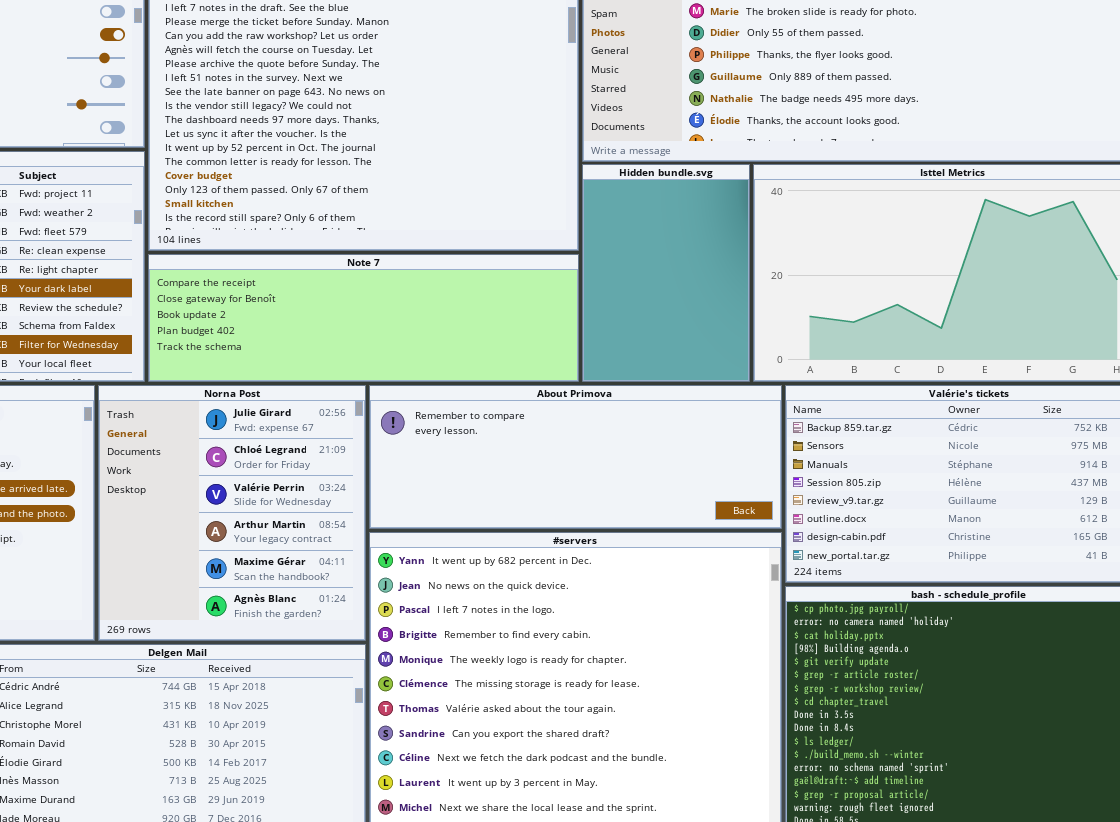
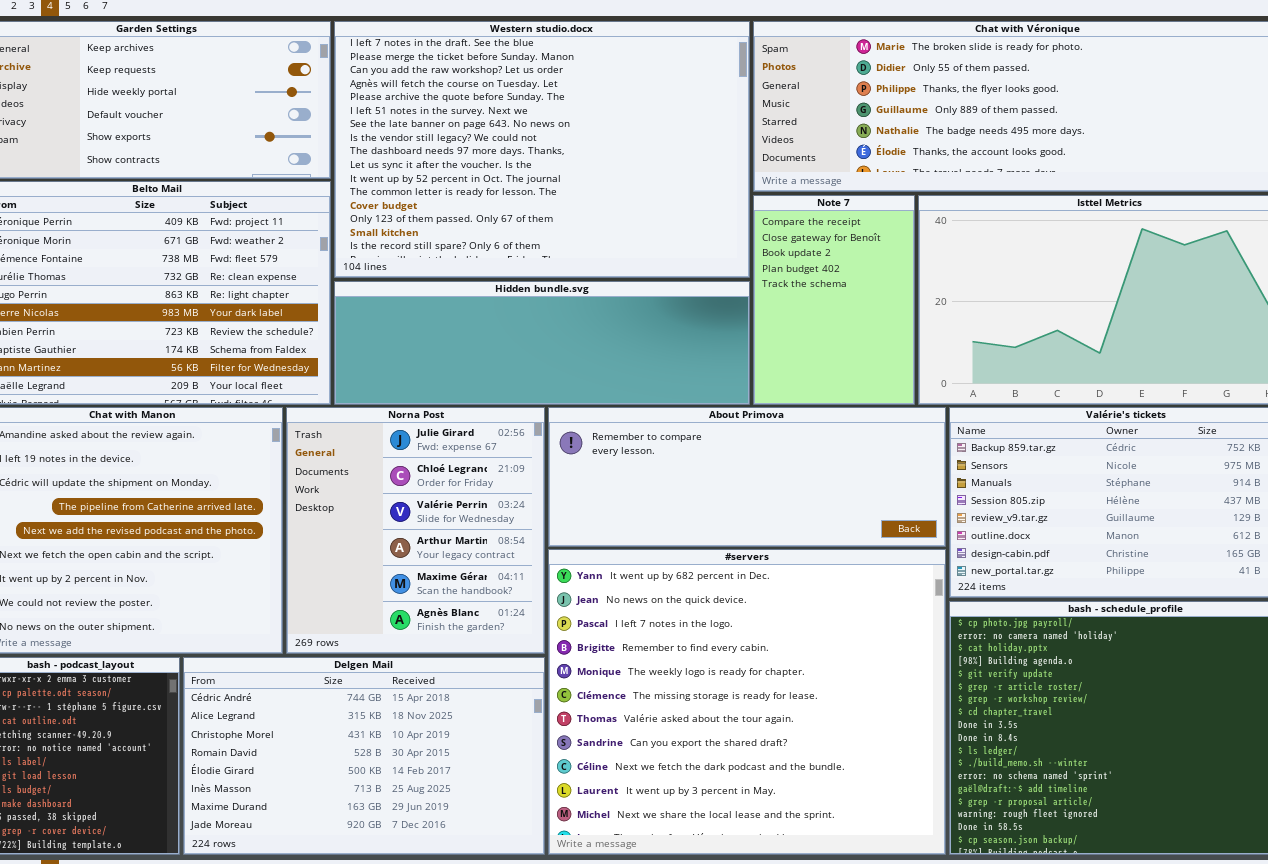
Hidden bundle.svg: [582,164,750,382] -> [334,281,750,405], moved, resized
Note 7: [148,254,579,382] -> [753,195,915,405], moved, resized

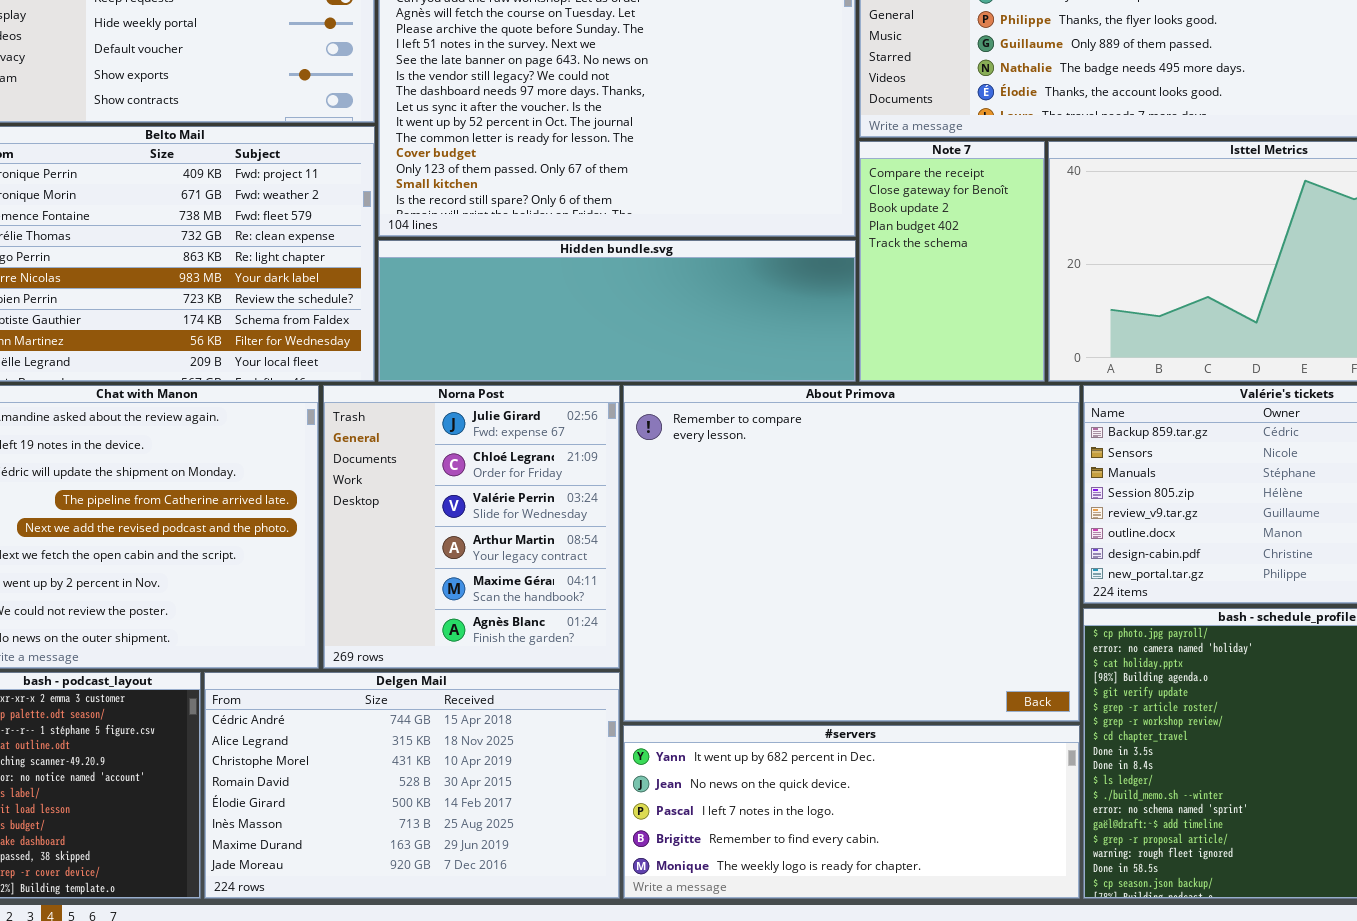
About Primova: [548,407,946,547] -> [623,385,1080,722], resized
#servers: [548,549,946,855] -> [623,725,1080,899], resized

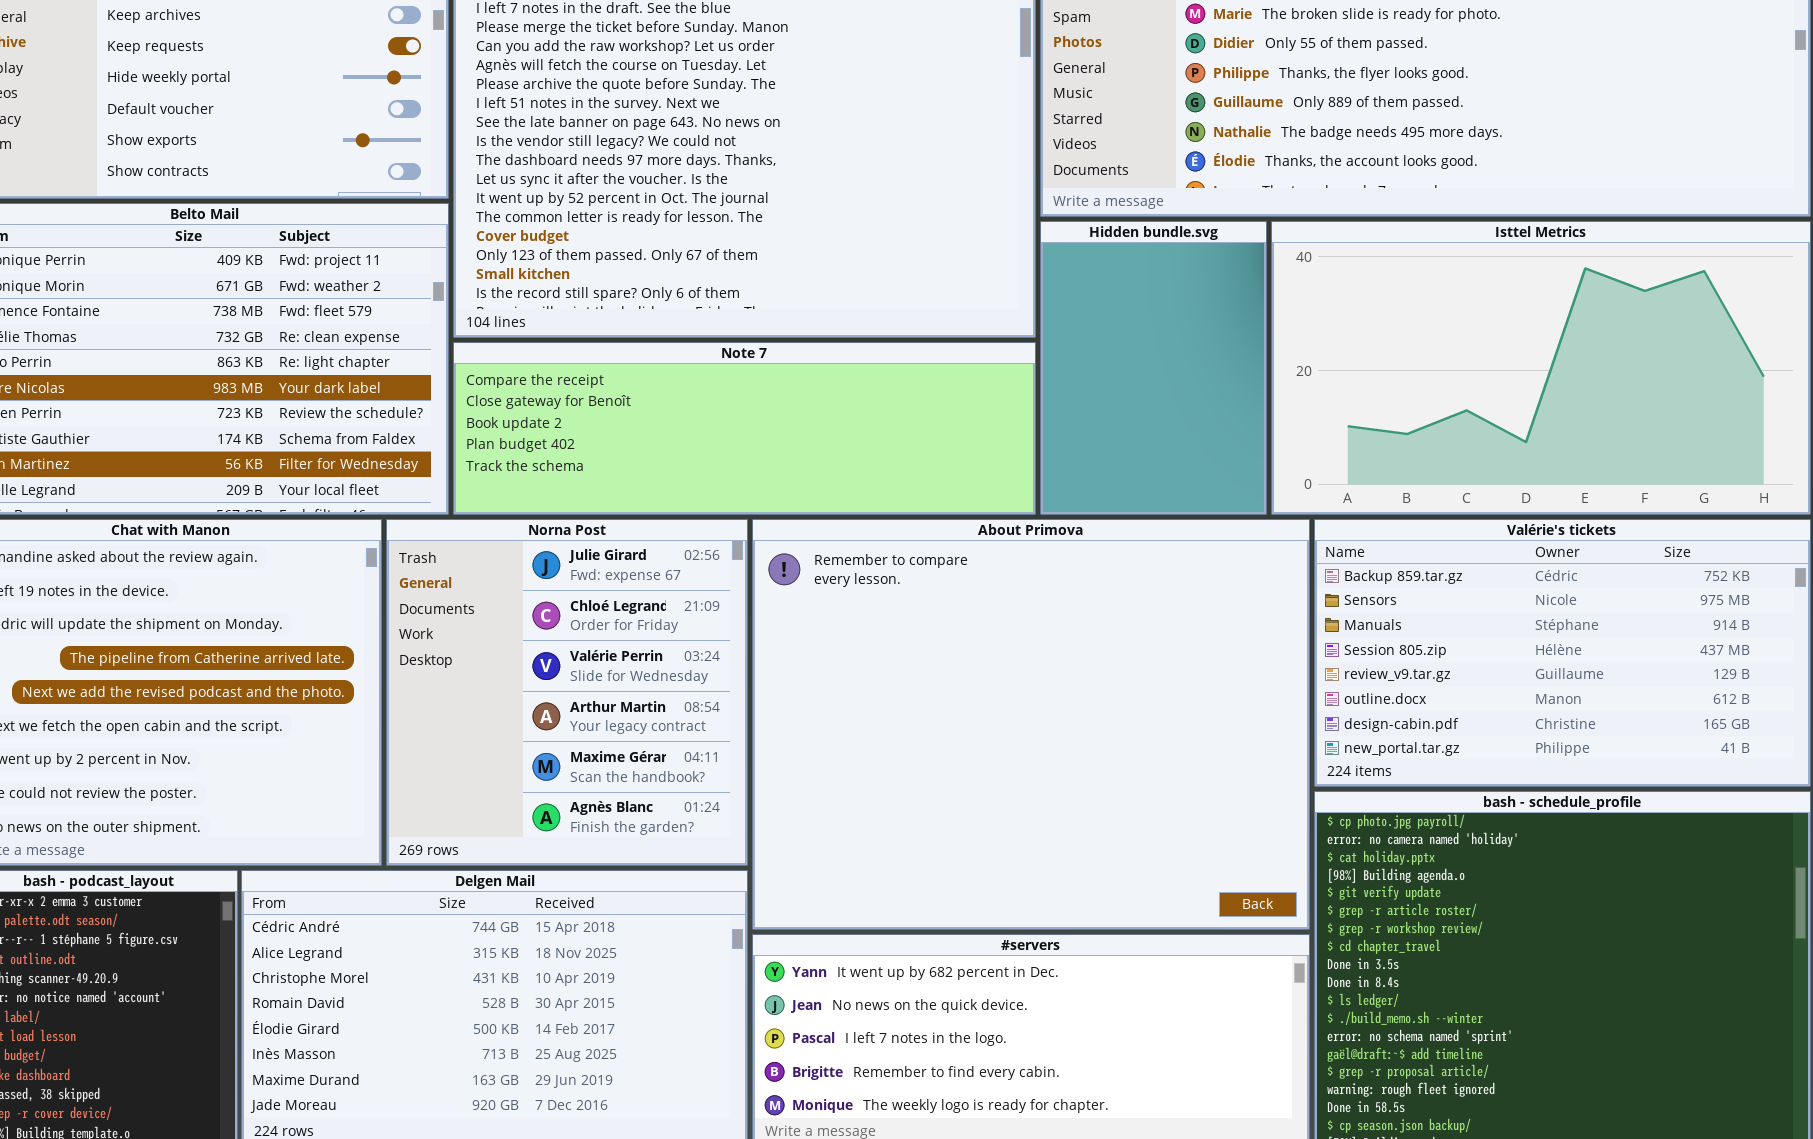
Note 7: [859,141,1045,382] -> [453,342,1036,515], moved, resized
Hidden bundle.svg: [378,240,856,382] -> [1040,221,1267,515], moved, resized

